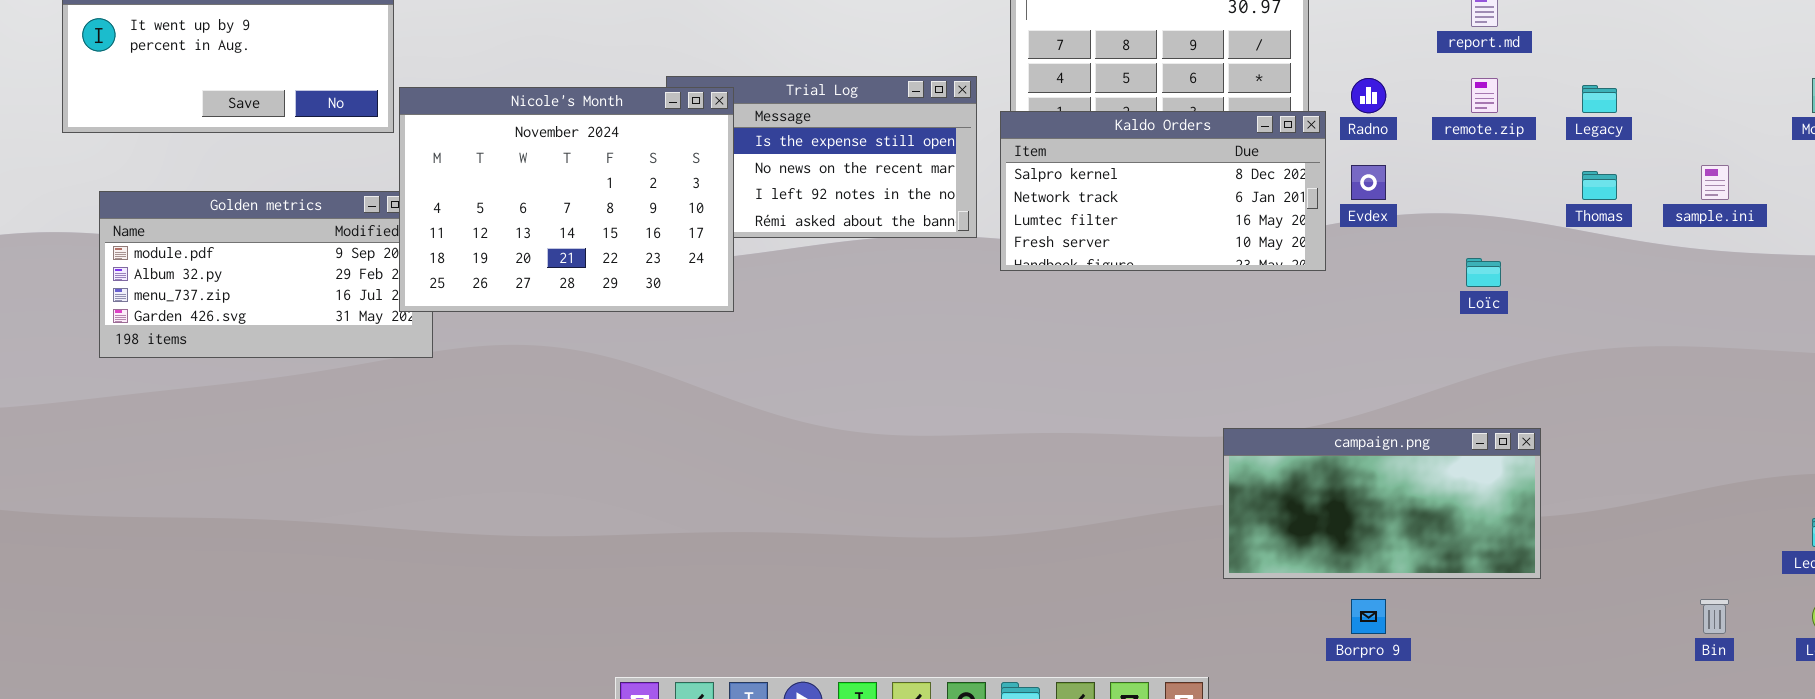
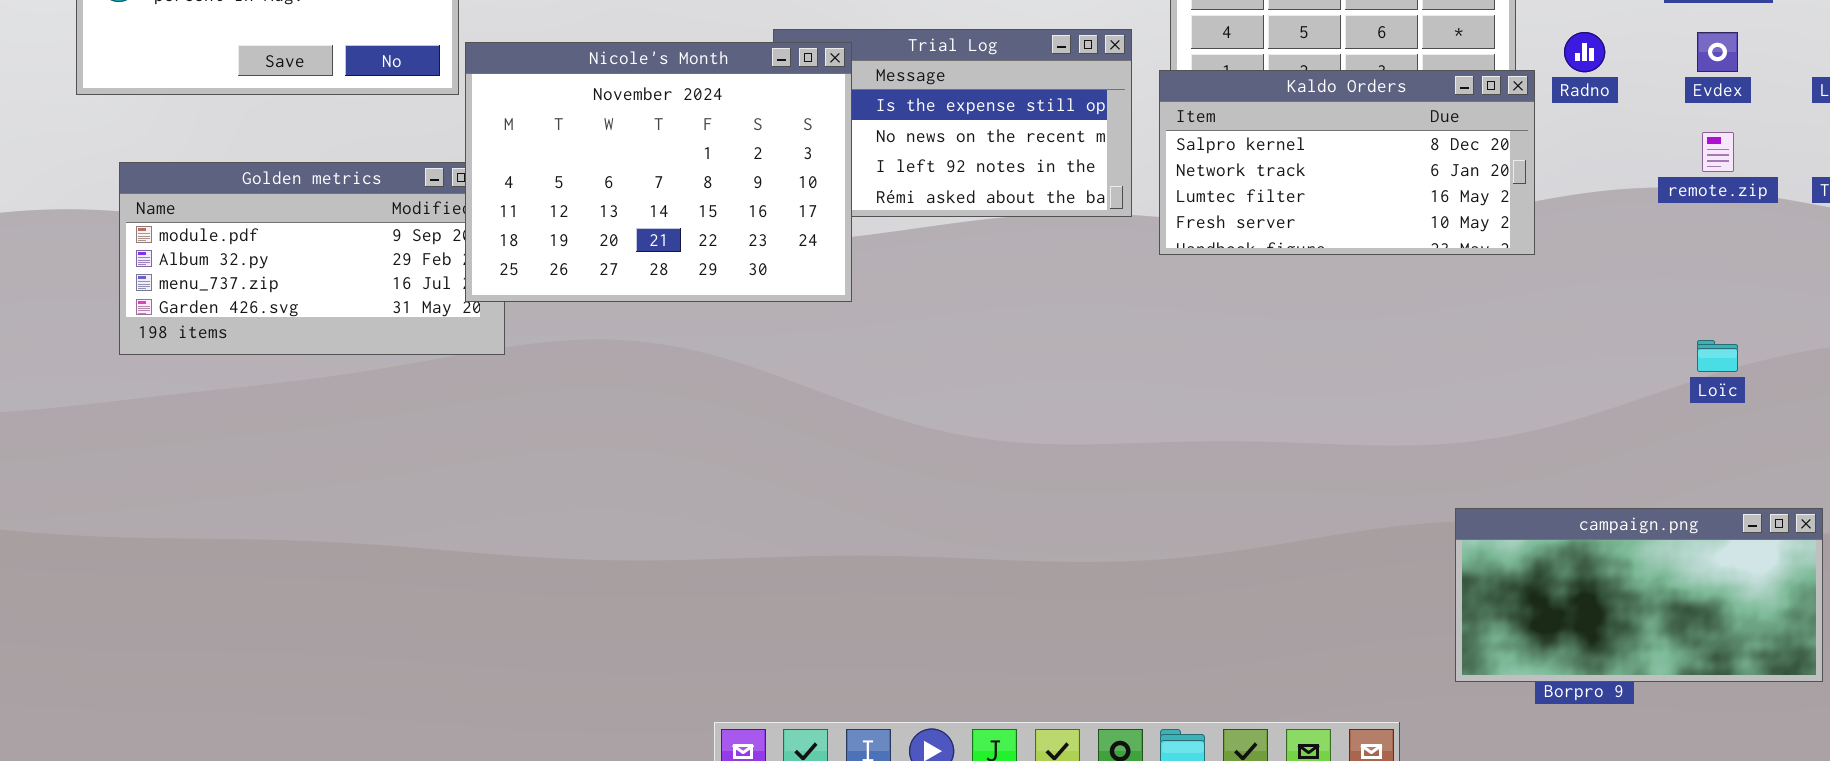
remote.zip: [1471,78,1498,113] -> [1702,132,1734,172], moved
Evdex: [1351,165,1386,200] -> [1697,32,1738,72], moved
Loïc: [1466,258,1501,287] -> [1697,340,1738,372], moved
campaign.png: [1223,428,1541,579] -> [1455,508,1823,682], moved

